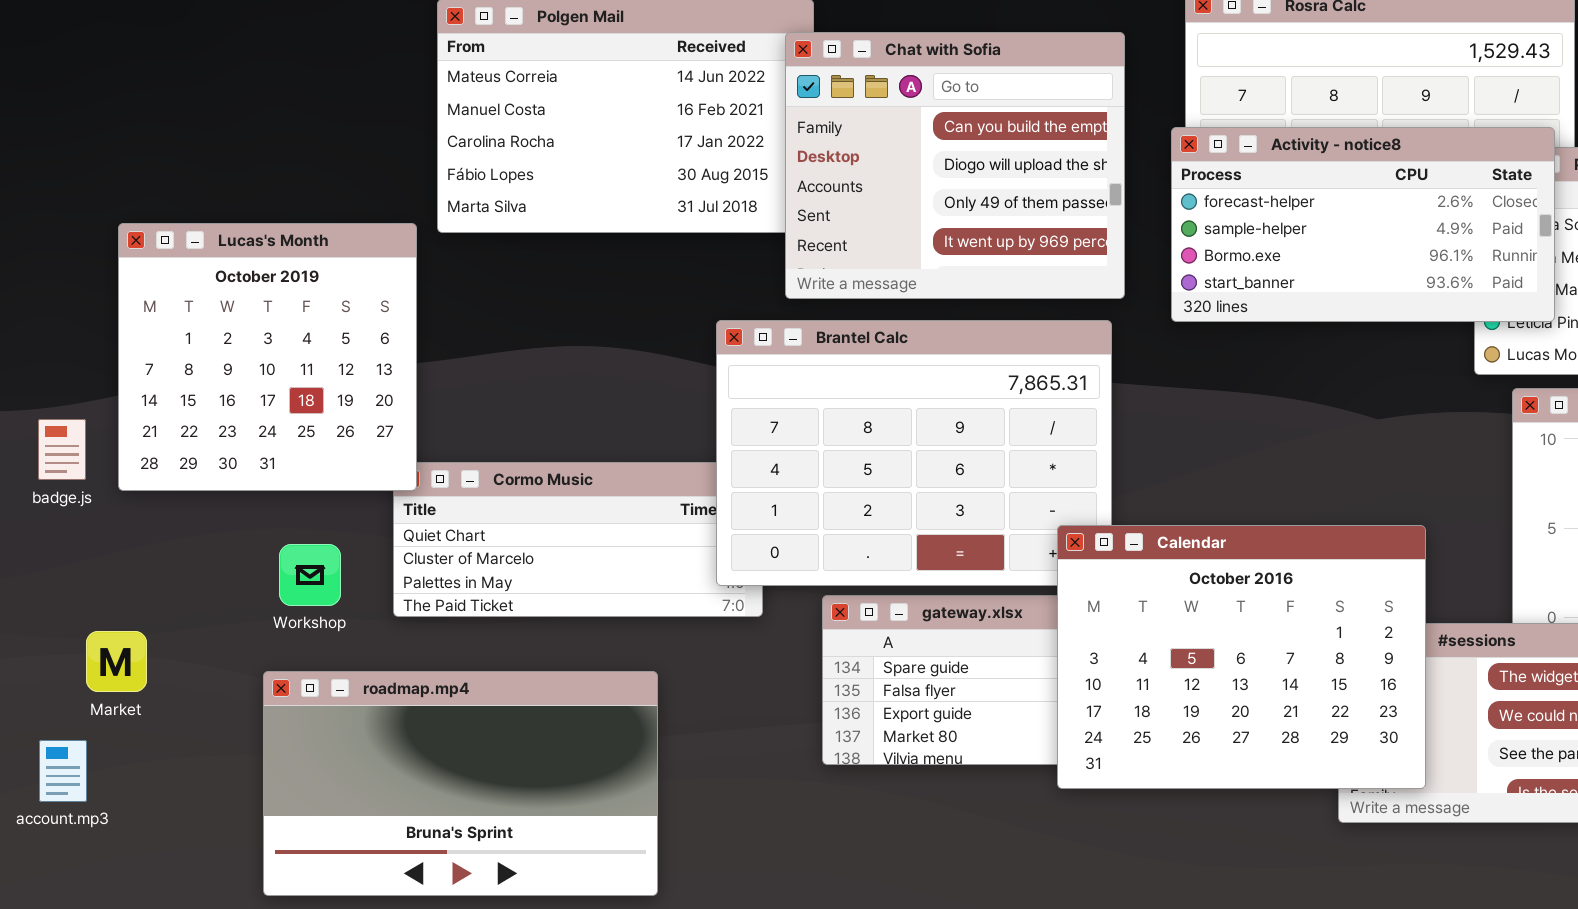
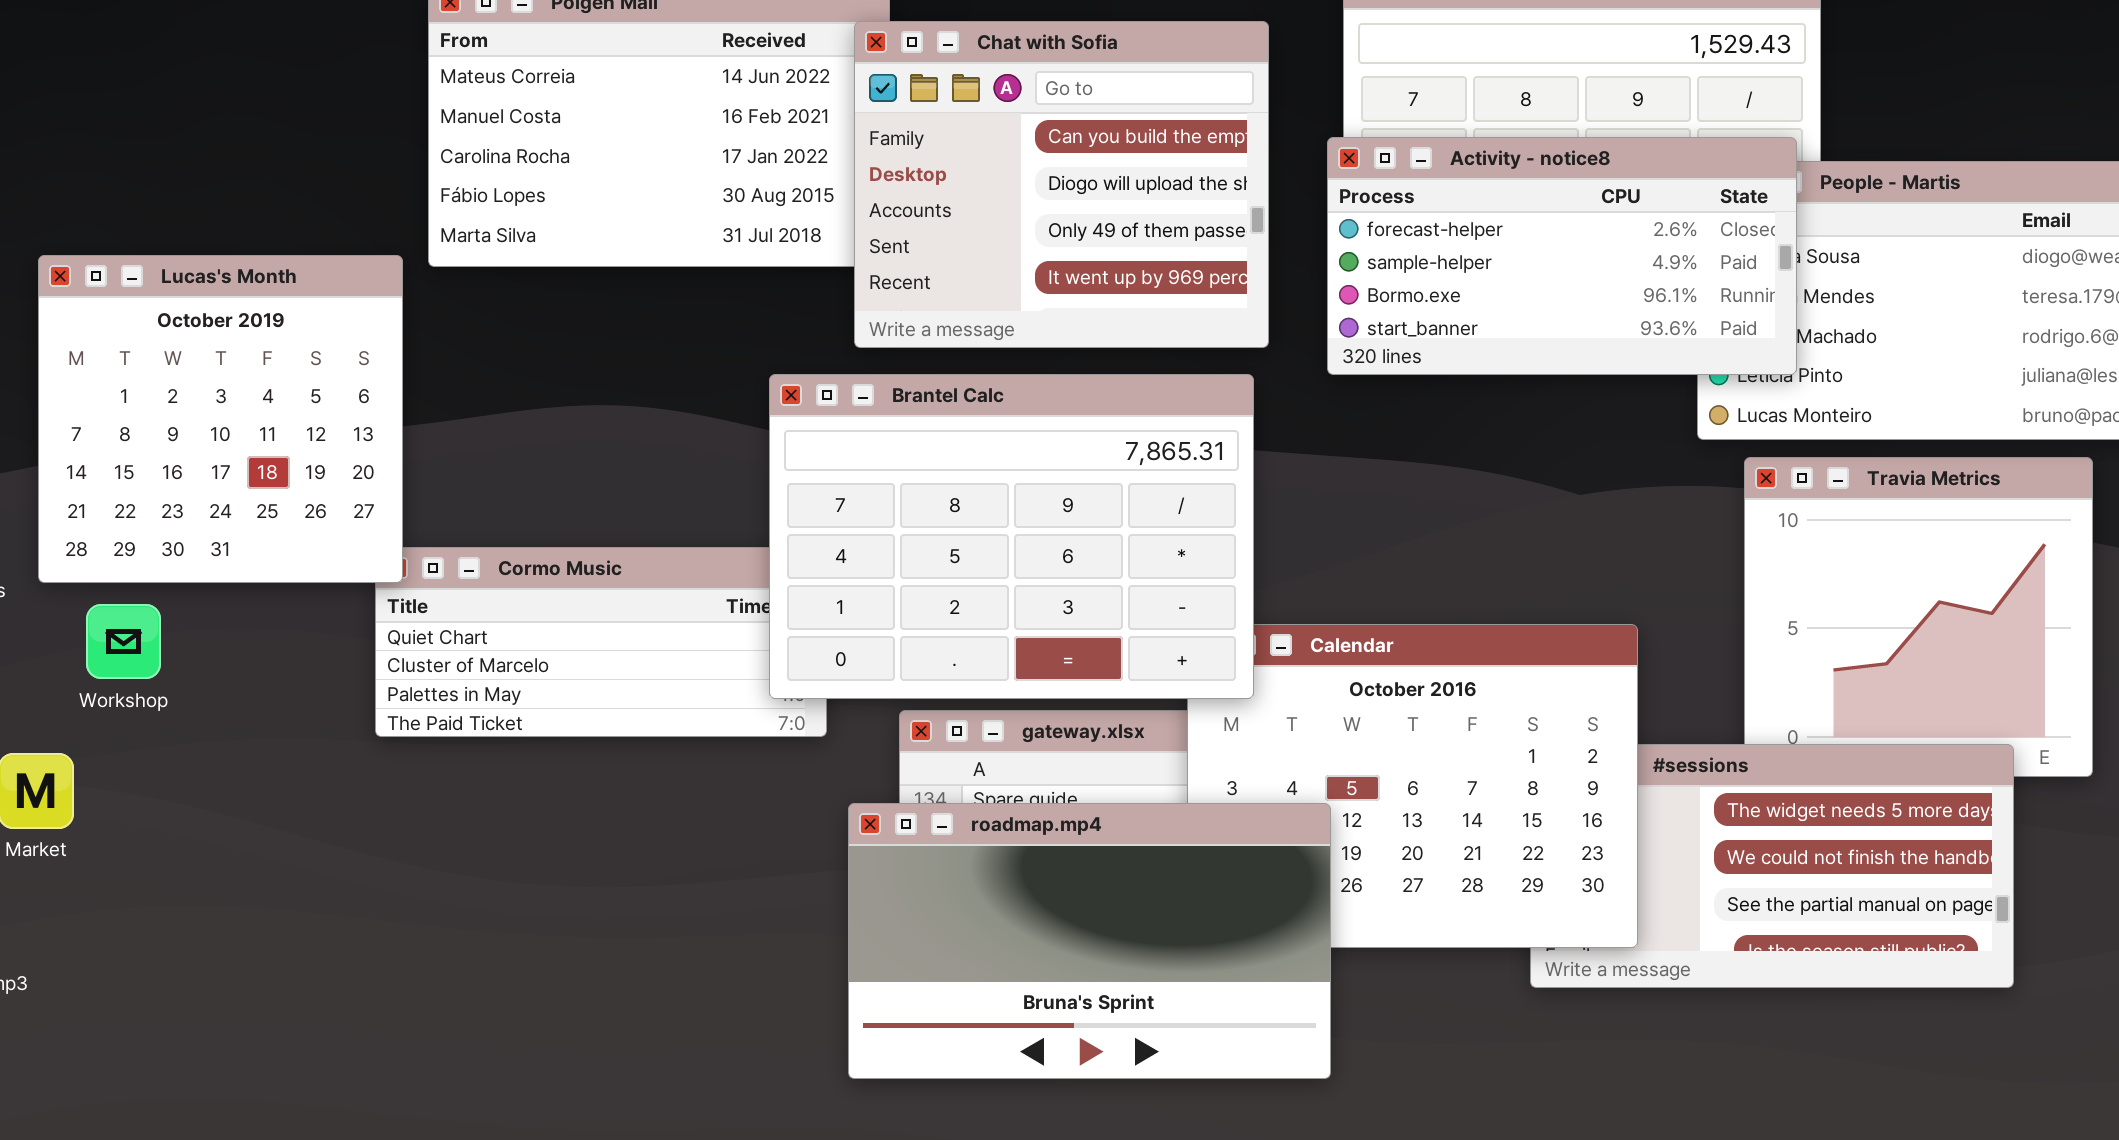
Brantel Calc: [716,320,1112,586] -> [769,374,1254,699], raised
Workshop: [279,544,341,606] -> [86,604,161,679], moved
roadmap.mp4: [263,671,658,896] -> [848,803,1331,1079], moved

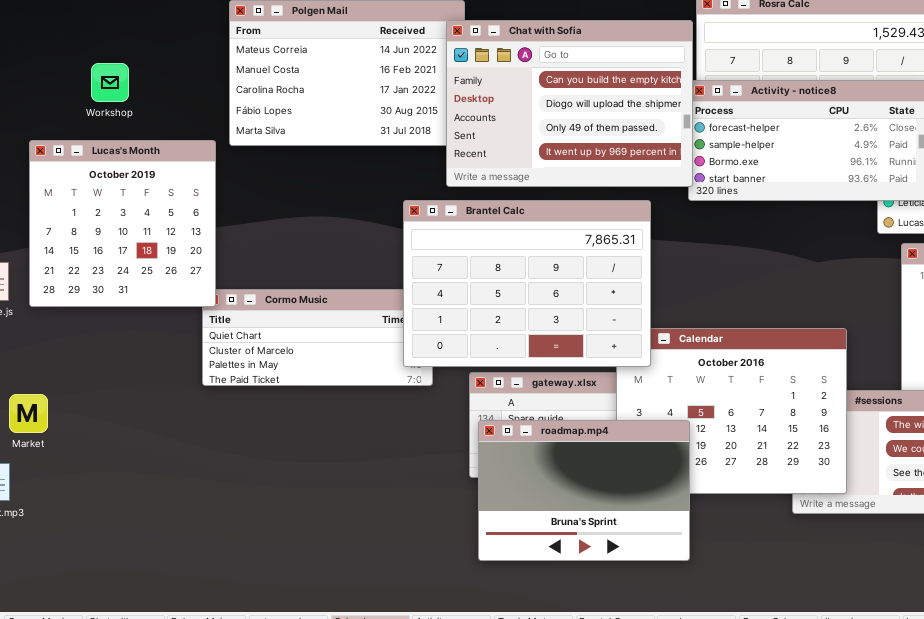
Chat with Sofia: [854,21,1269,348] -> [446,20,693,187], resized
Workshop: [86,604,161,679] -> [91,63,129,102], moved
roadmap.mp4: [848,803,1331,1079] -> [478,420,690,561], resized

